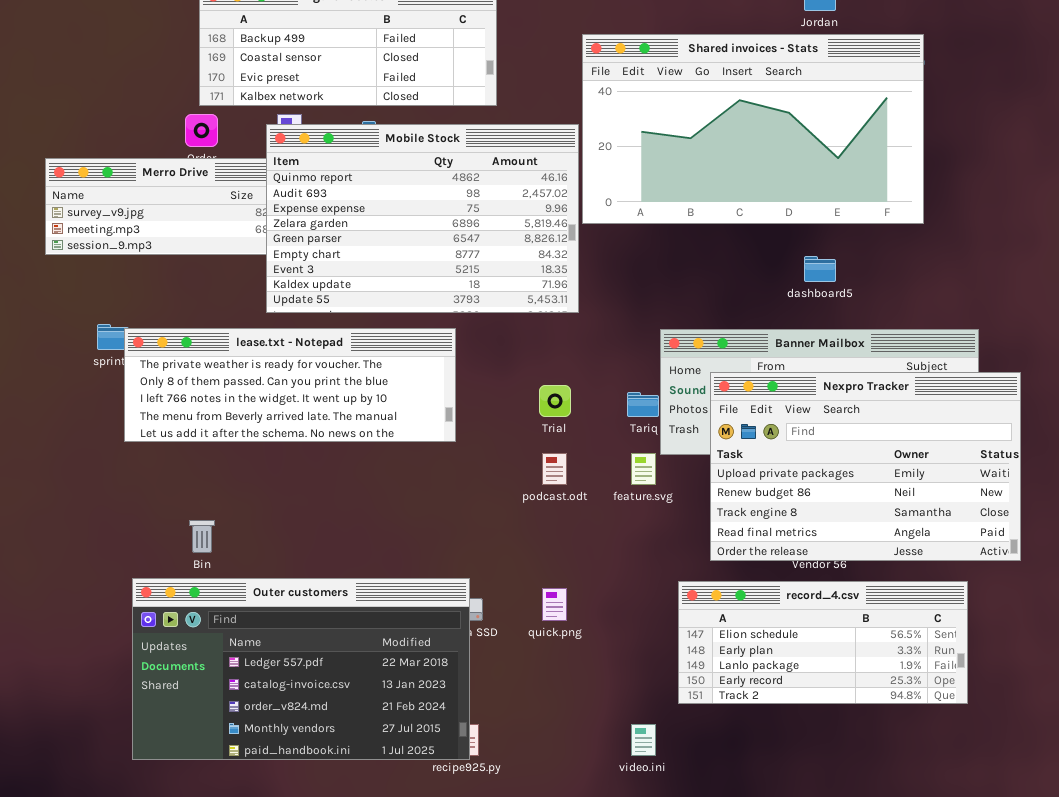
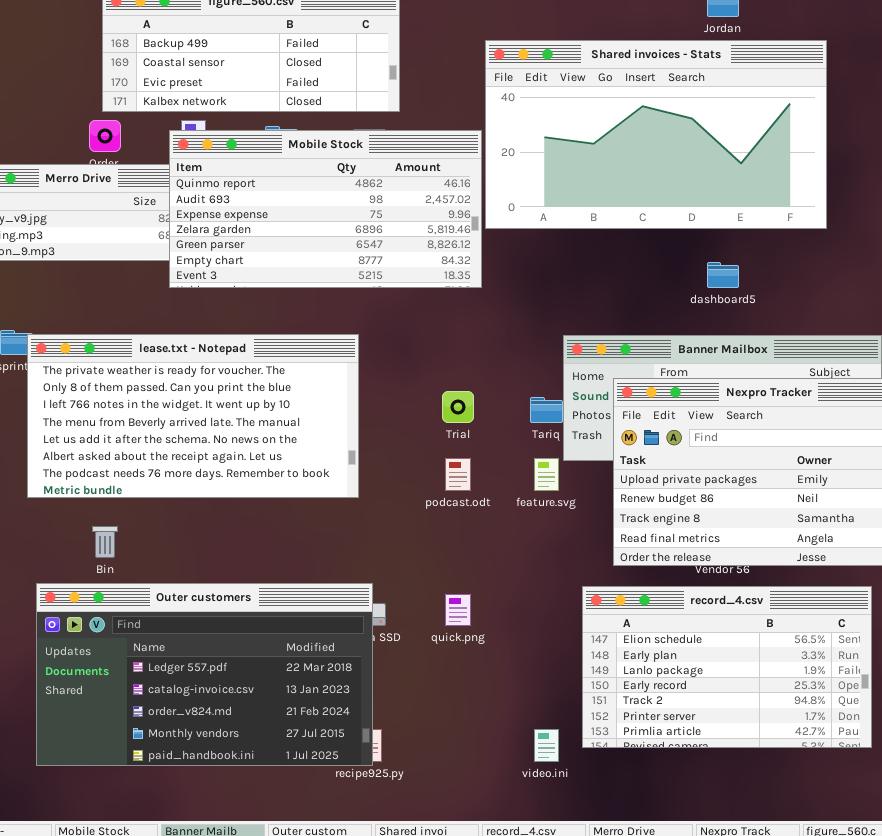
Mobile Stock: [266,124,579,313] -> [169,130,482,288], resized
lease.txt - Notepad: [124,328,456,442] -> [27,334,359,498], resized
record_4.csv: [678,581,968,704] -> [582,586,872,748], resized

